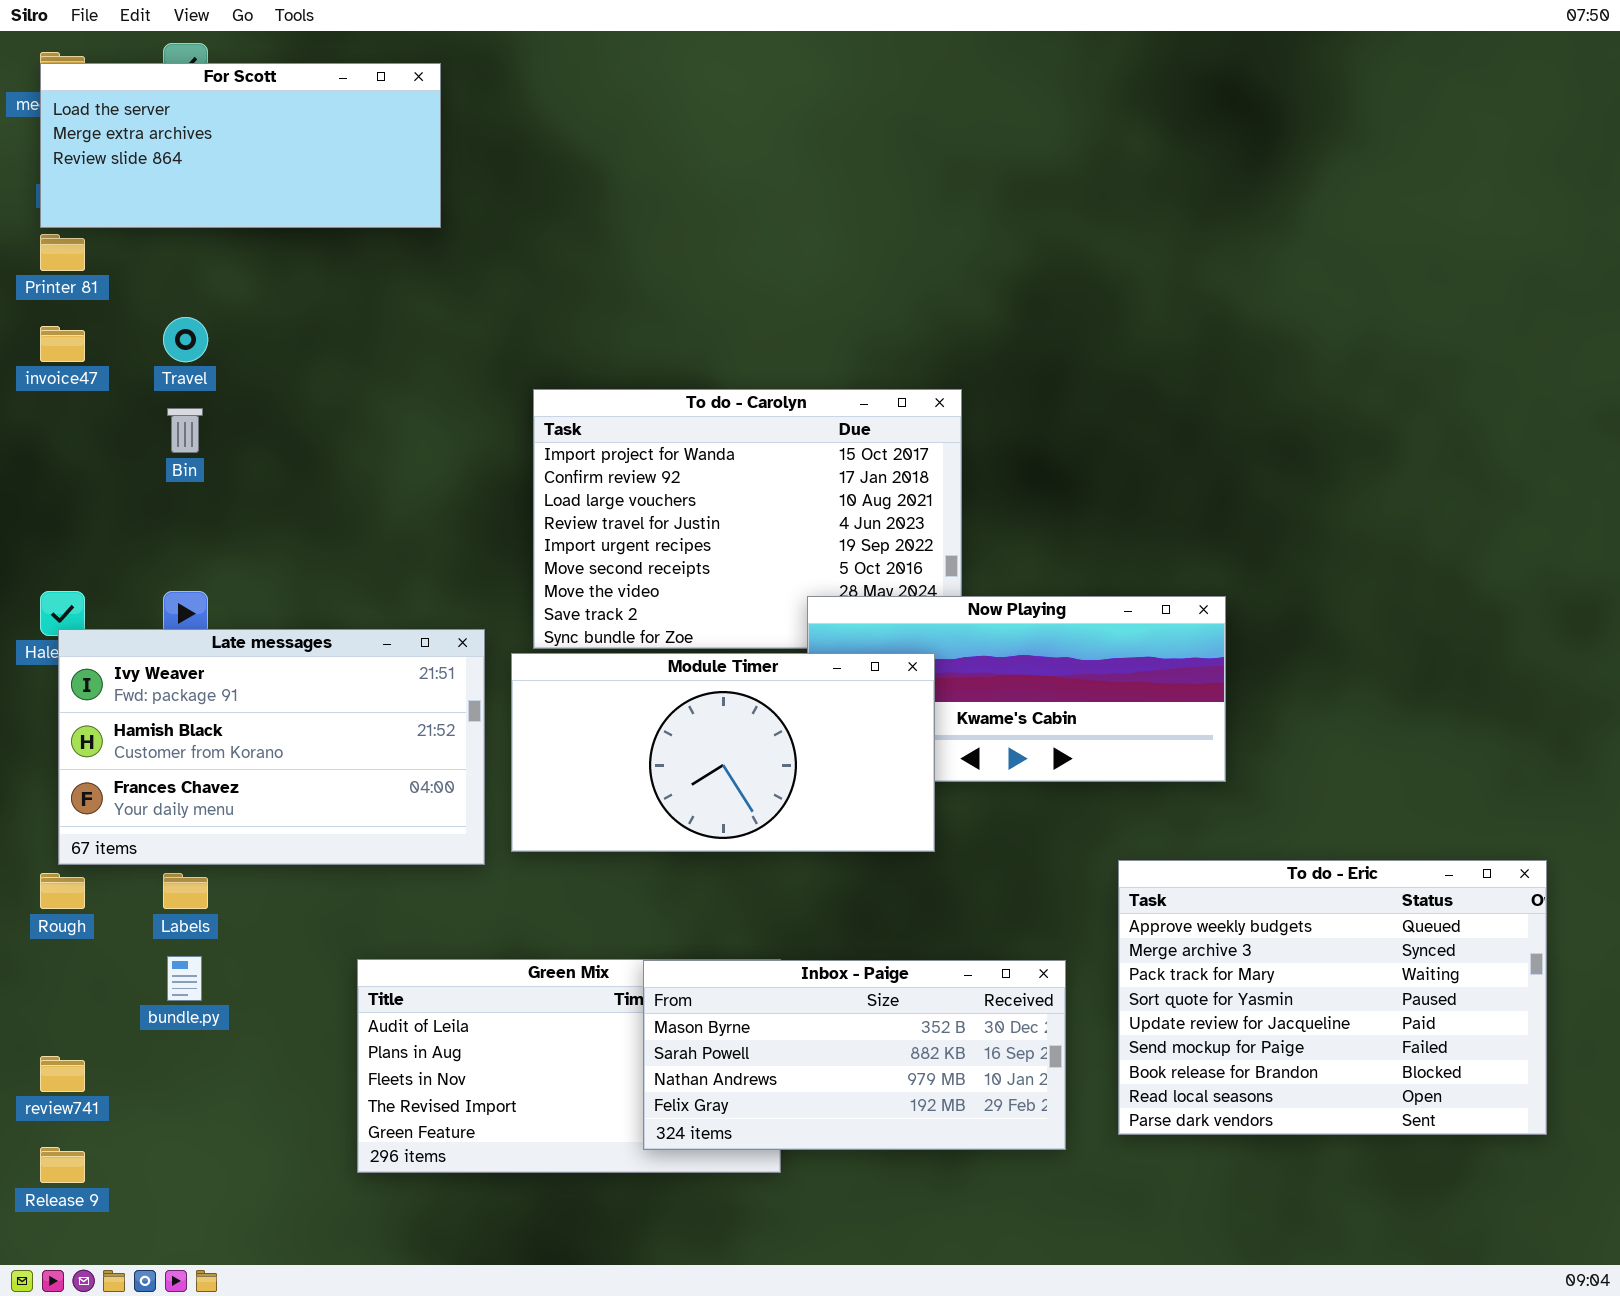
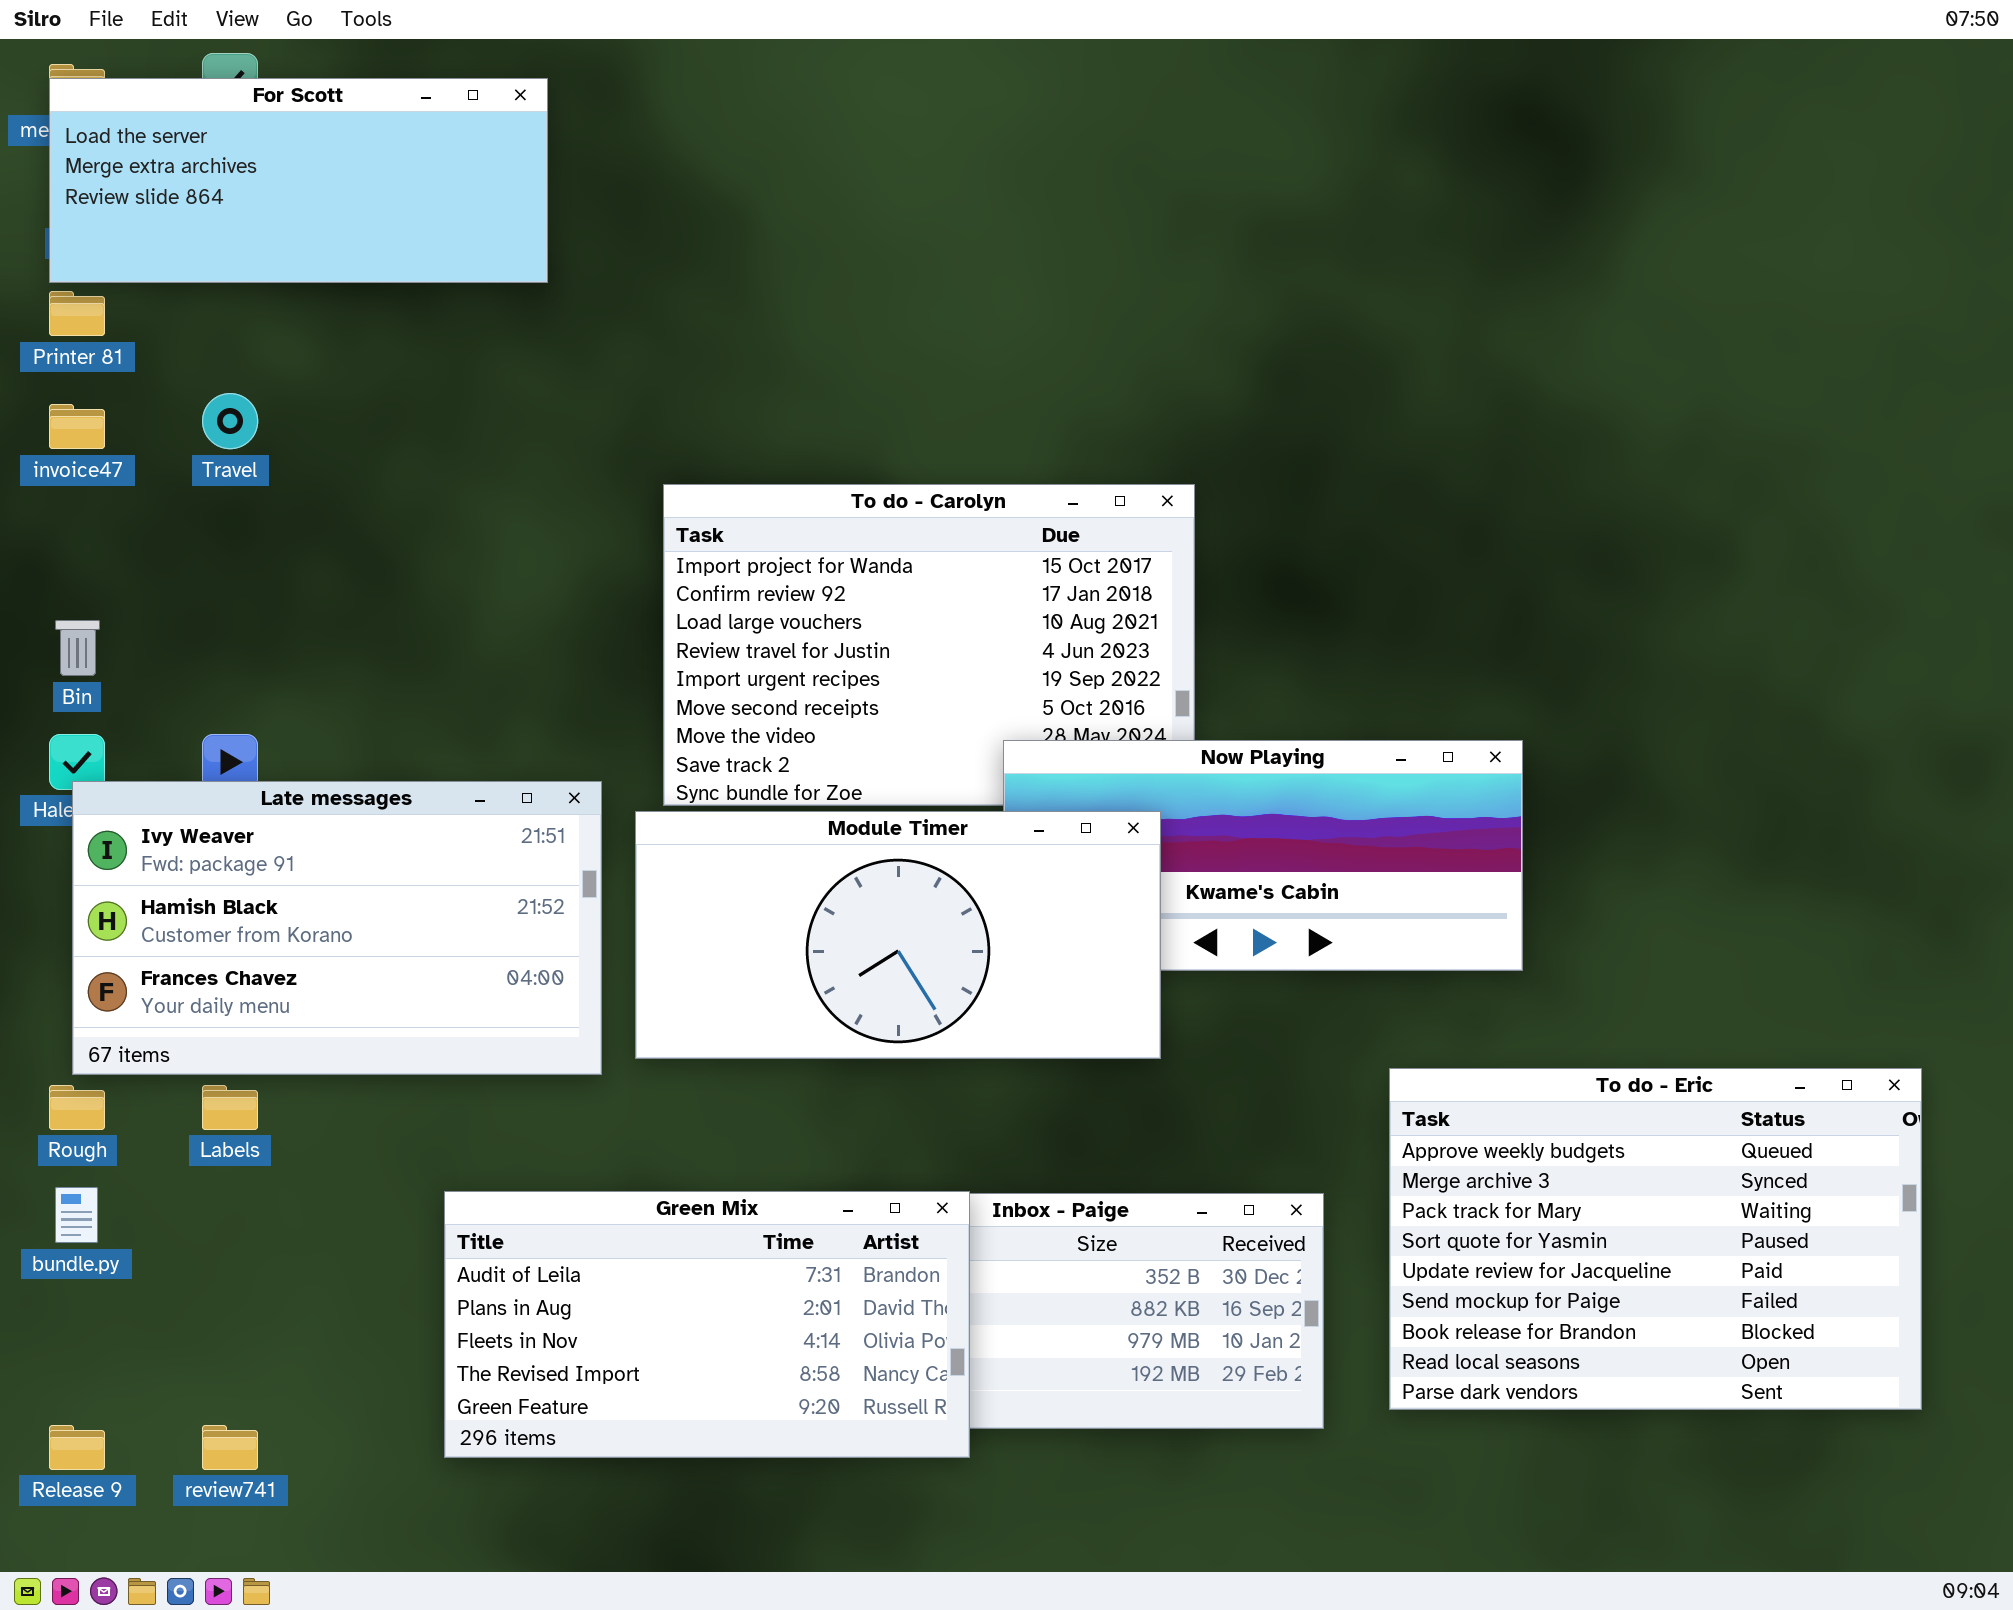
Bin: [167,408,203,453] -> [55,620,100,676], moved
bundle.py: [167,956,202,1001] -> [55,1187,98,1243], moved
Green Mix: [357,959,781,1173] -> [444,1191,970,1458], raised
review741: [40,1056,85,1092] -> [202,1425,258,1470], moved

